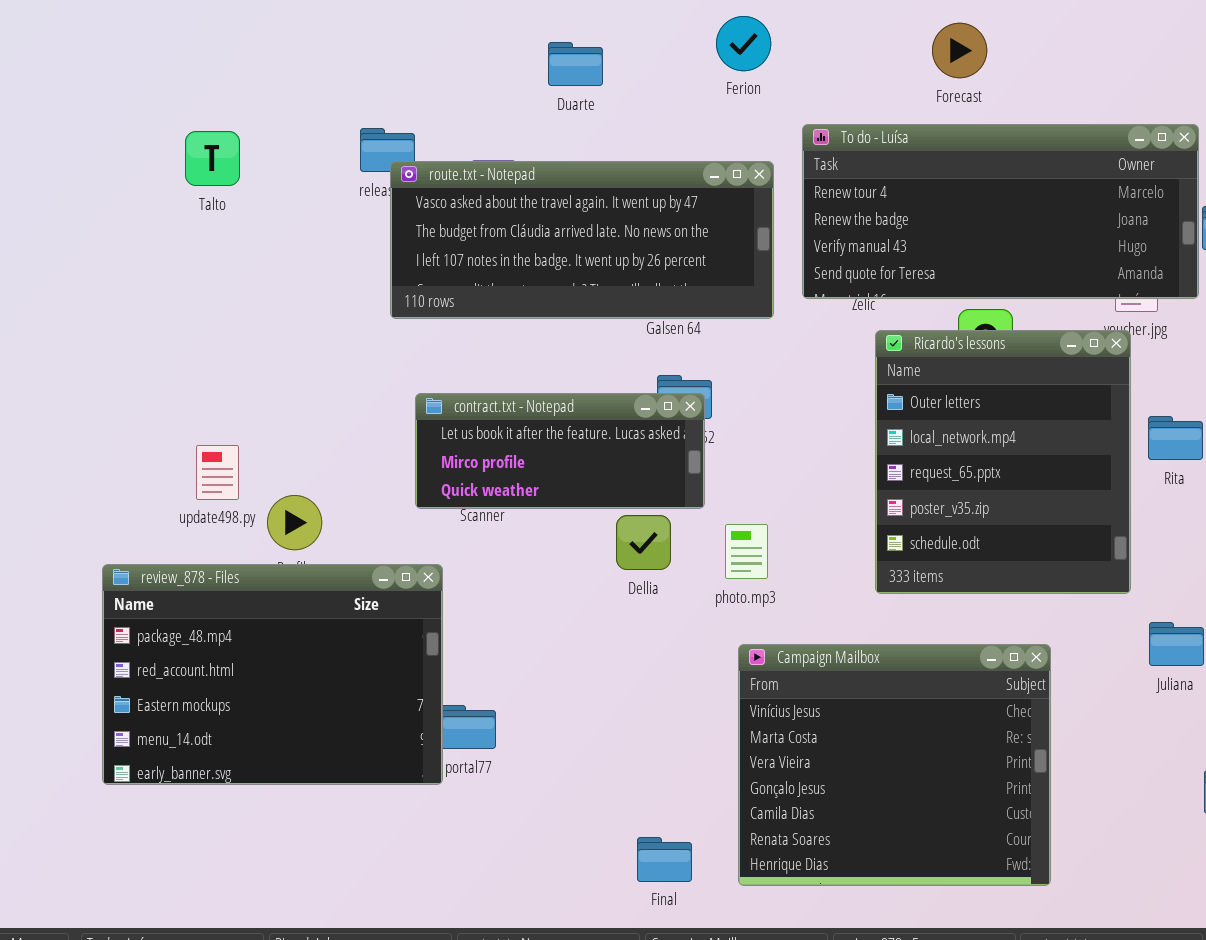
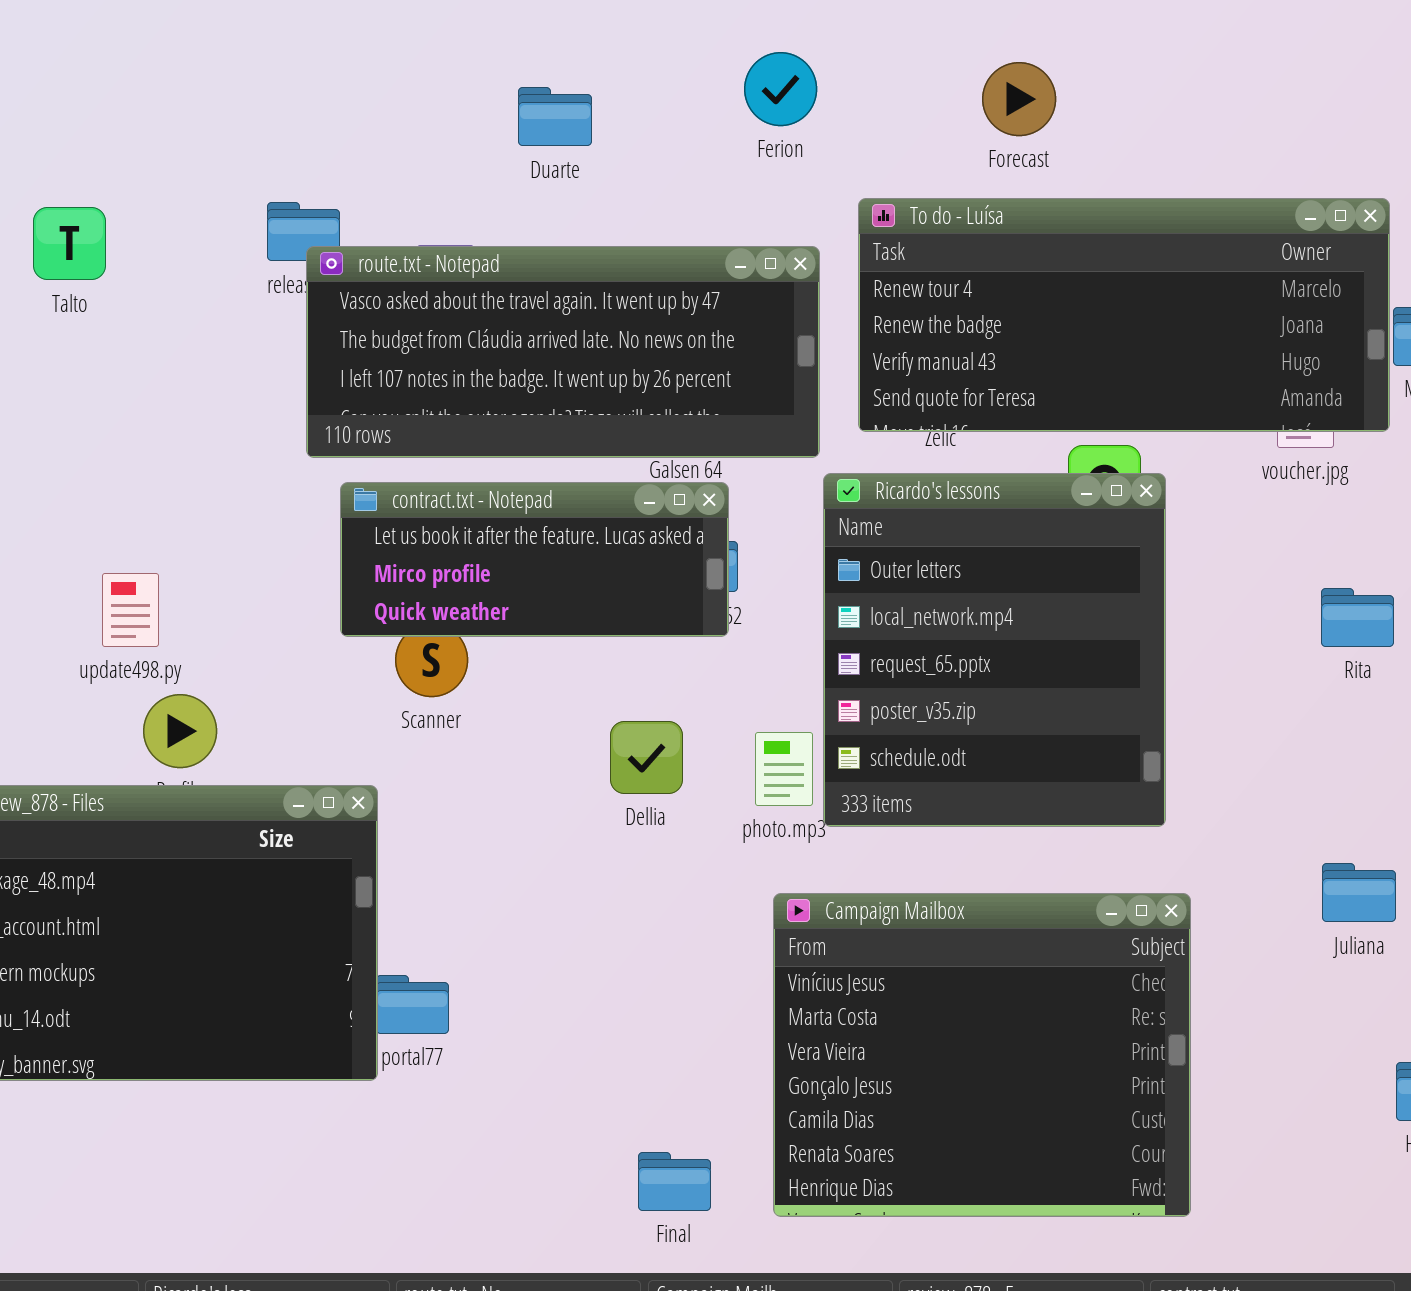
Forecast: [932,23,987,78] -> [982,62,1056,136], moved
Ricardo's lessons: [875,330,1131,594] -> [823,473,1166,827], moved
contract.txt - Notepad: [415,393,705,509] -> [340,482,729,637], moved
update498.py: [196,445,239,500] -> [102,573,159,647], moved

